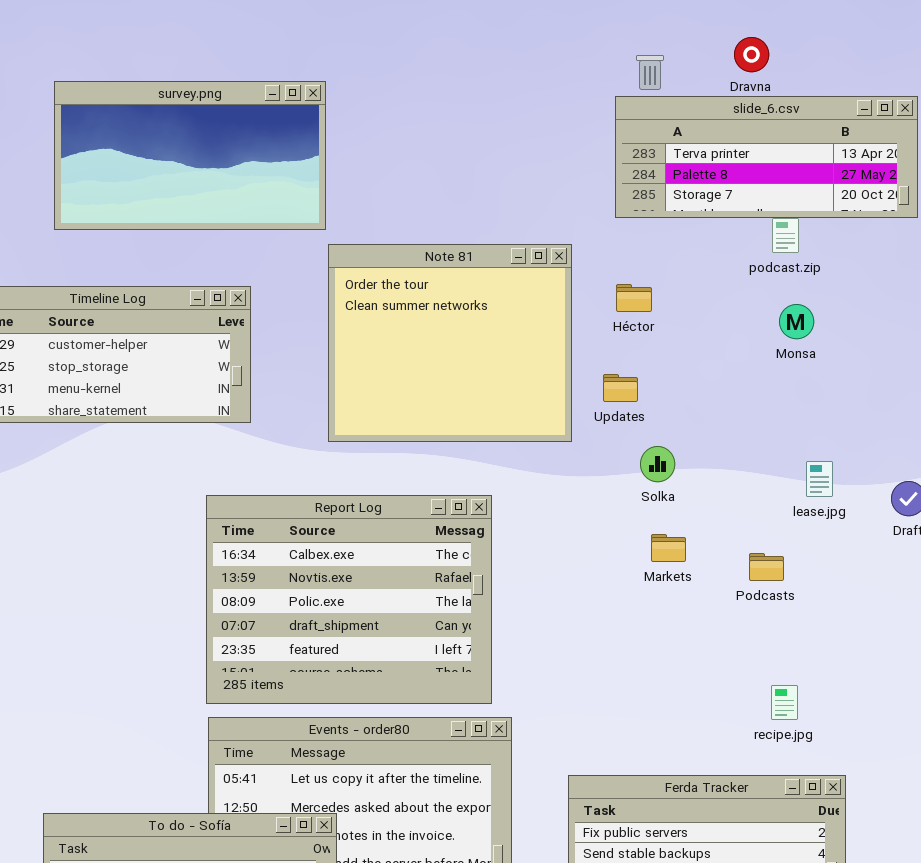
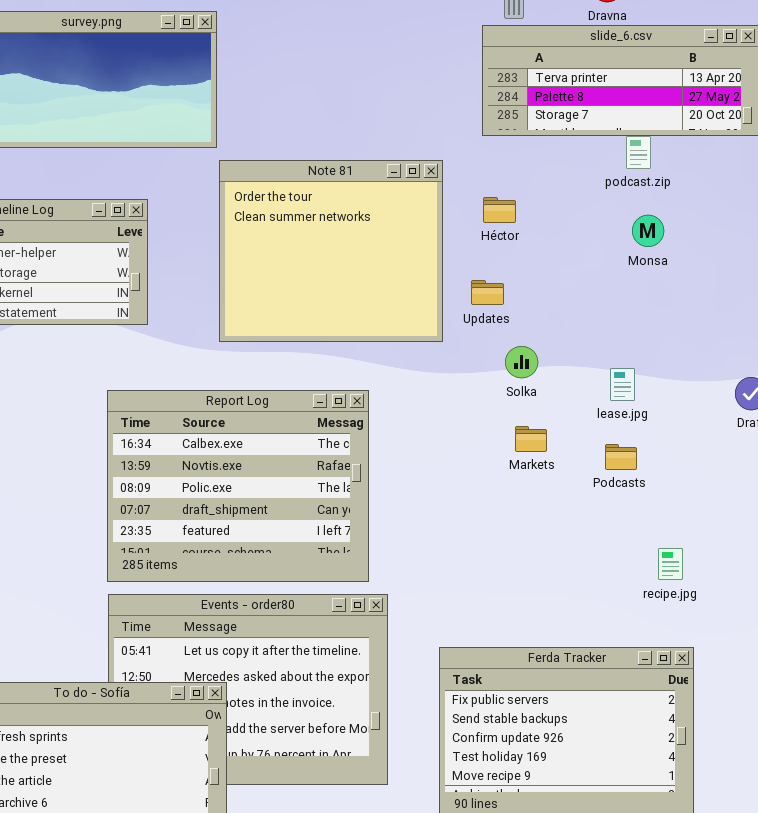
lease.jpg: [806,461,833,497] -> [610,368,635,401], moved
recipe.jpg: [771,685,798,720] -> [658,548,683,580], moved

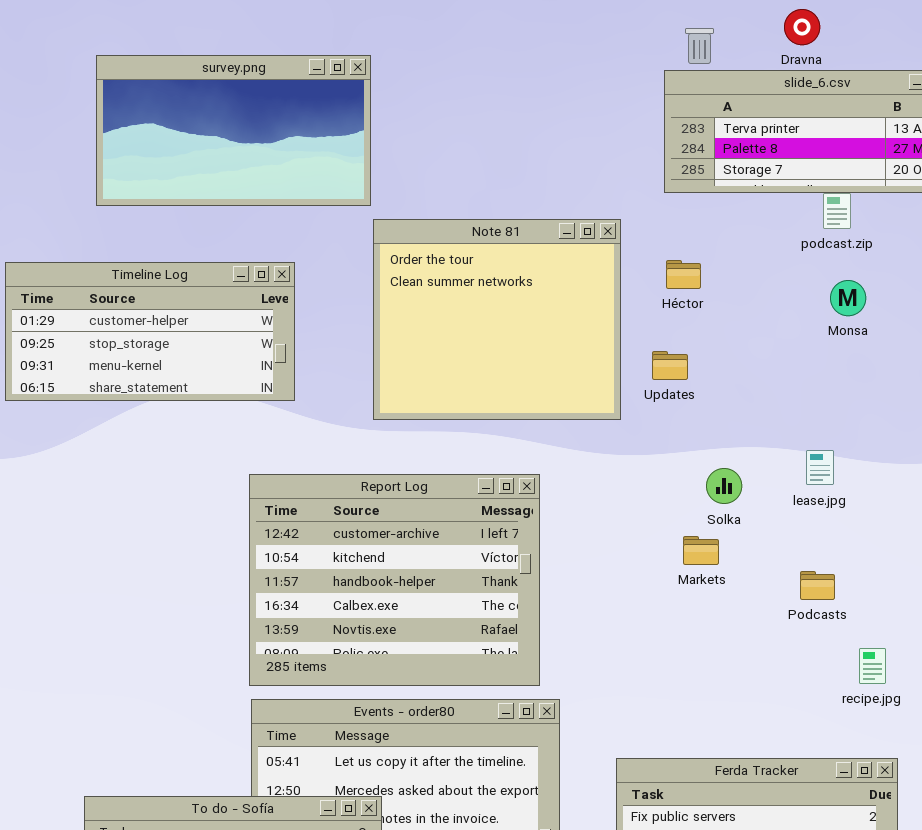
Solka: [505,346,538,378] -> [706,468,742,504], moved
Report Log: [107,390,369,582] -> [249,474,540,686], scrolled up 3 rows
Markets: [515,426,547,452] -> [683,536,719,565], moved
Podcasts: [605,444,637,470] -> [800,571,835,600], moved

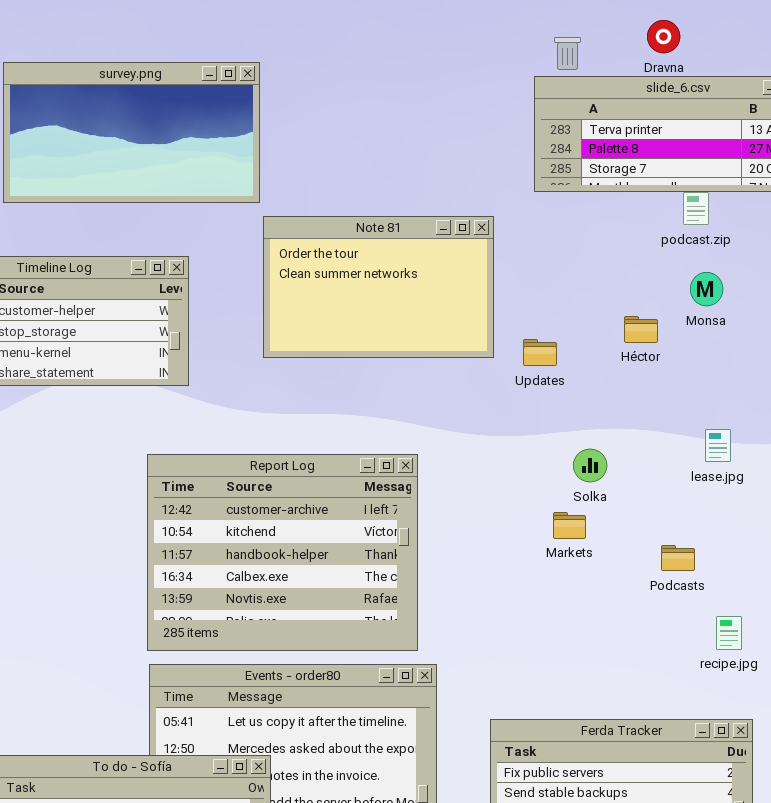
Note 81: [373,219,621,420] -> [263,216,494,358], resized
Héctor: [666,260,701,289] -> [624,316,658,343], moved
lease.jpg: [806,450,834,485] -> [705,429,731,462], moved

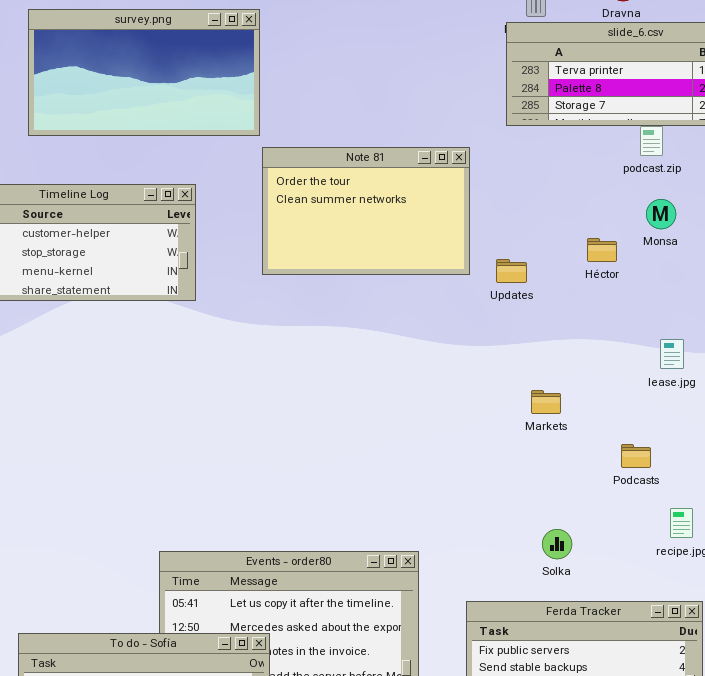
Solka: [573,449,607,482] -> [542,529,572,559], moved
Report Log: [147,454,418,651] -> none, closed
Markets: [553,512,586,539] -> [531,390,561,414], moved

